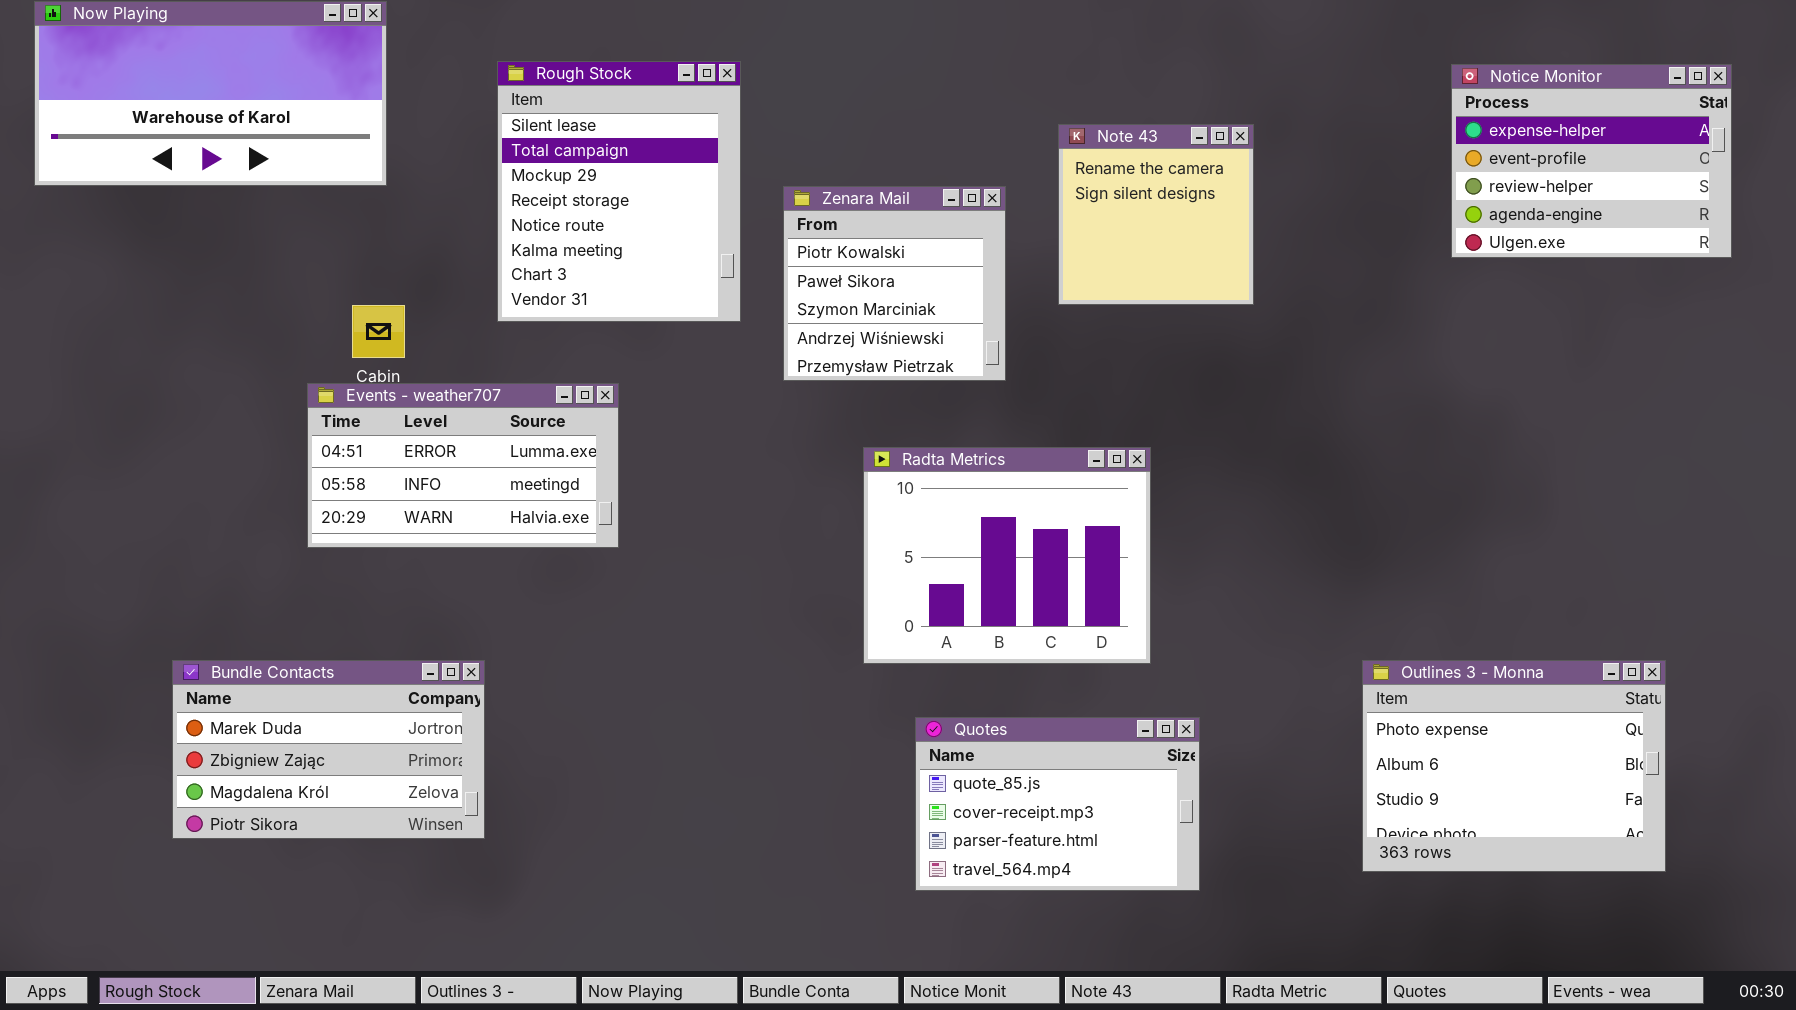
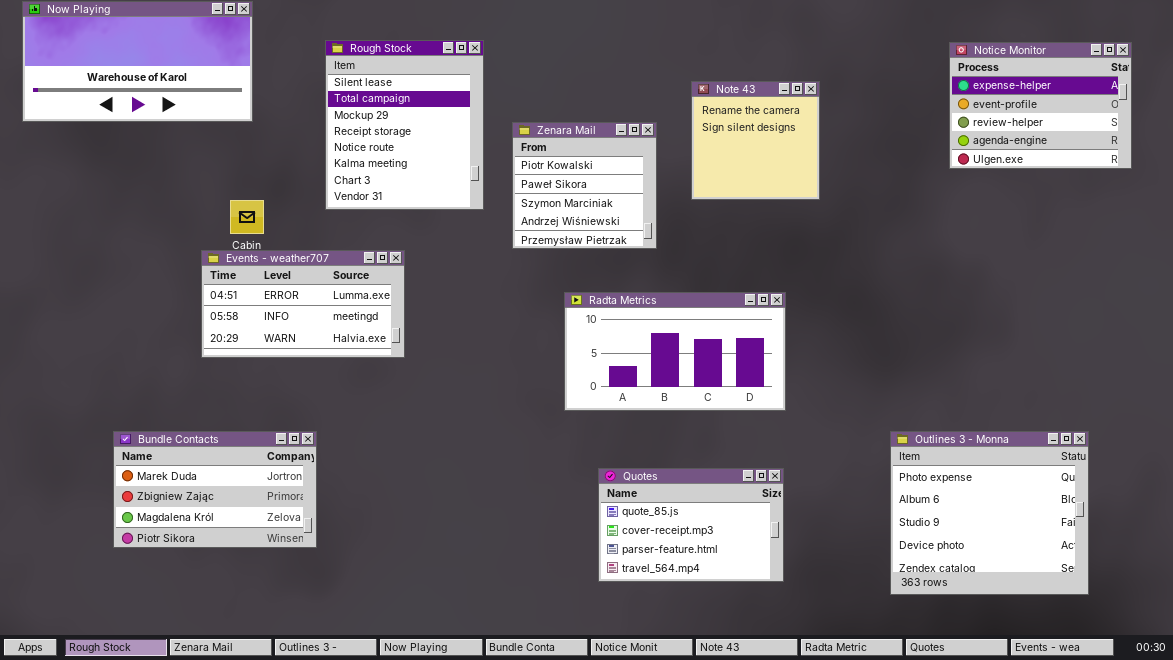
Radta Metrics: [863,447,1151,664] -> [564,292,786,411], resized
Outlines 3 - Monna: [1362,660,1666,872] -> [890,431,1089,595], resized

